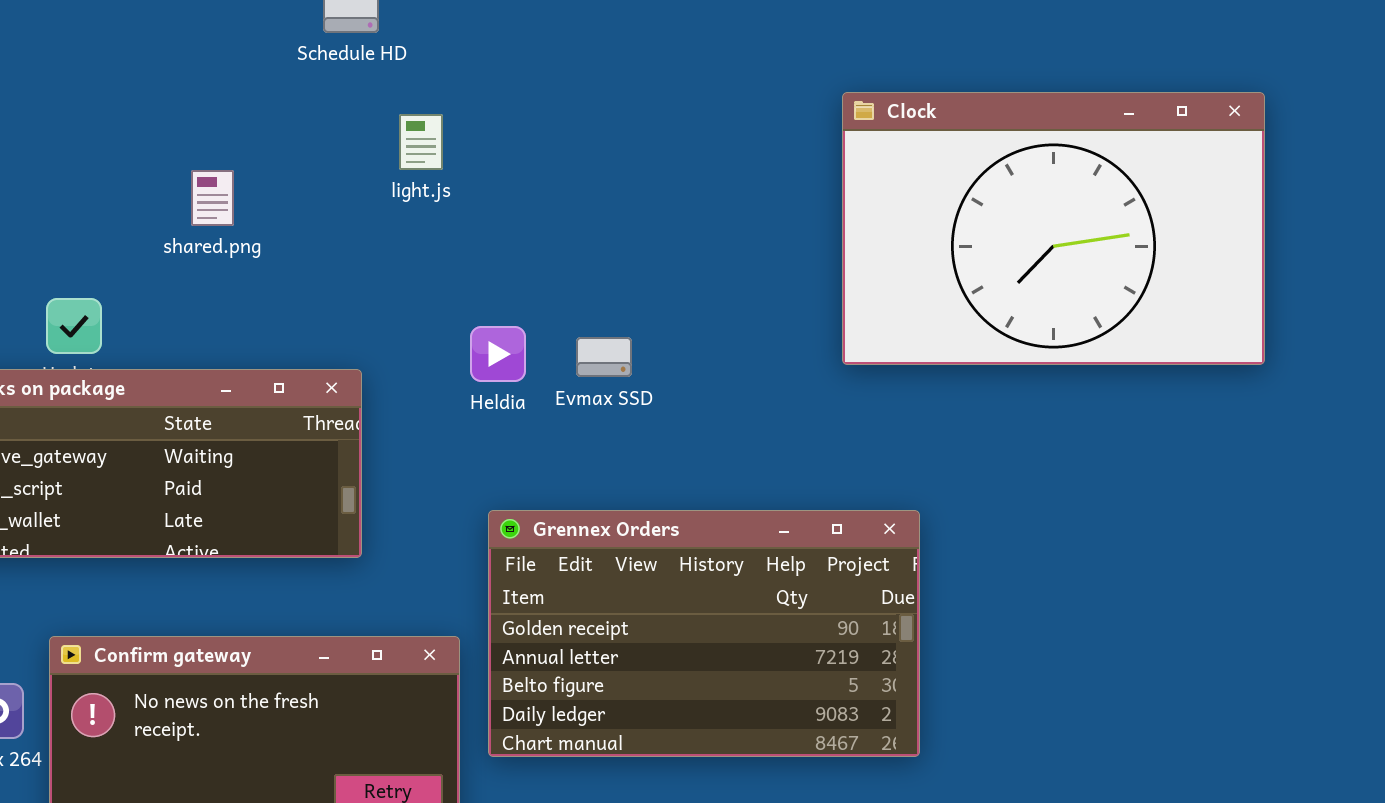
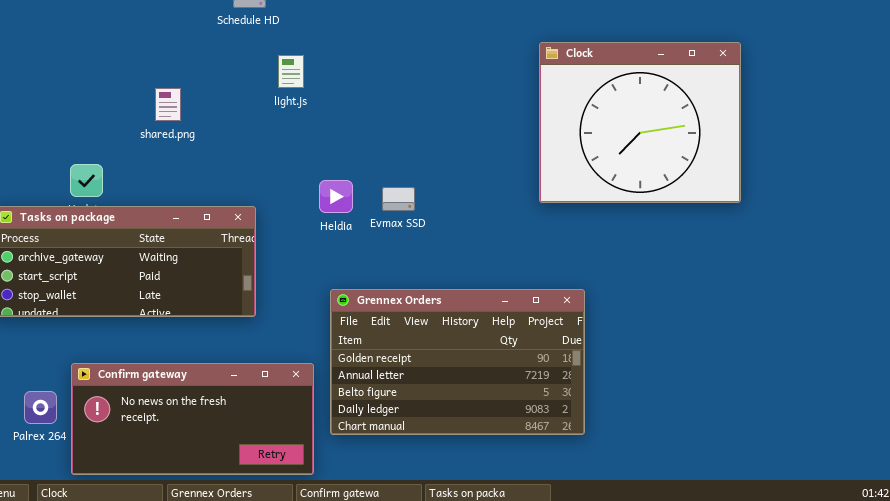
Clock: [842,92,1265,365] -> [539,42,741,203], resized

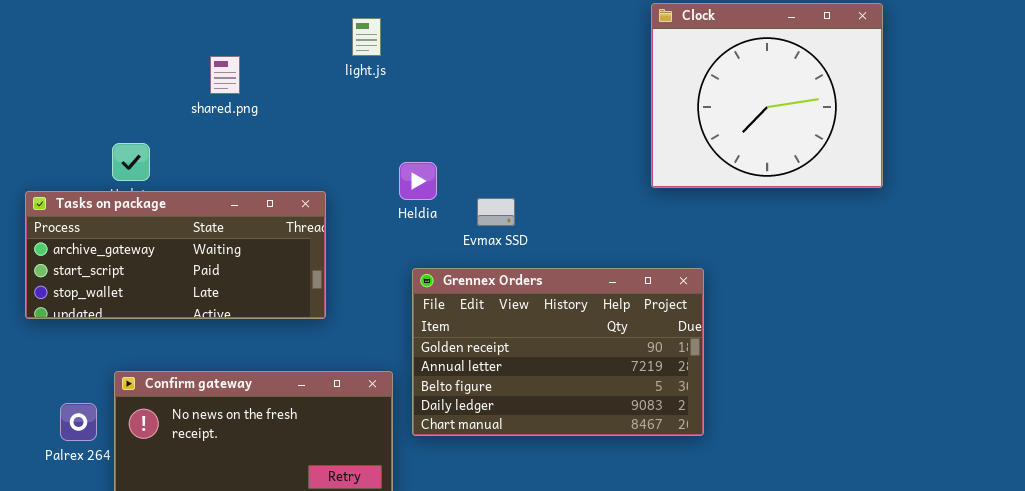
Evmax SSD: [382,187,415,211] -> [477,198,515,226], moved
Grennex Orders: [330,289,585,435] -> [412,268,704,436], moved

